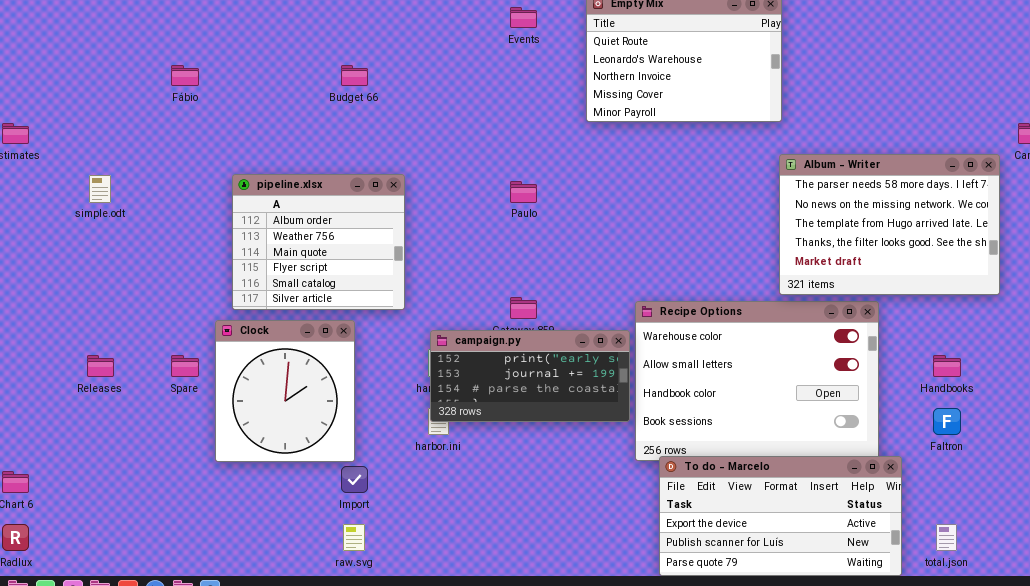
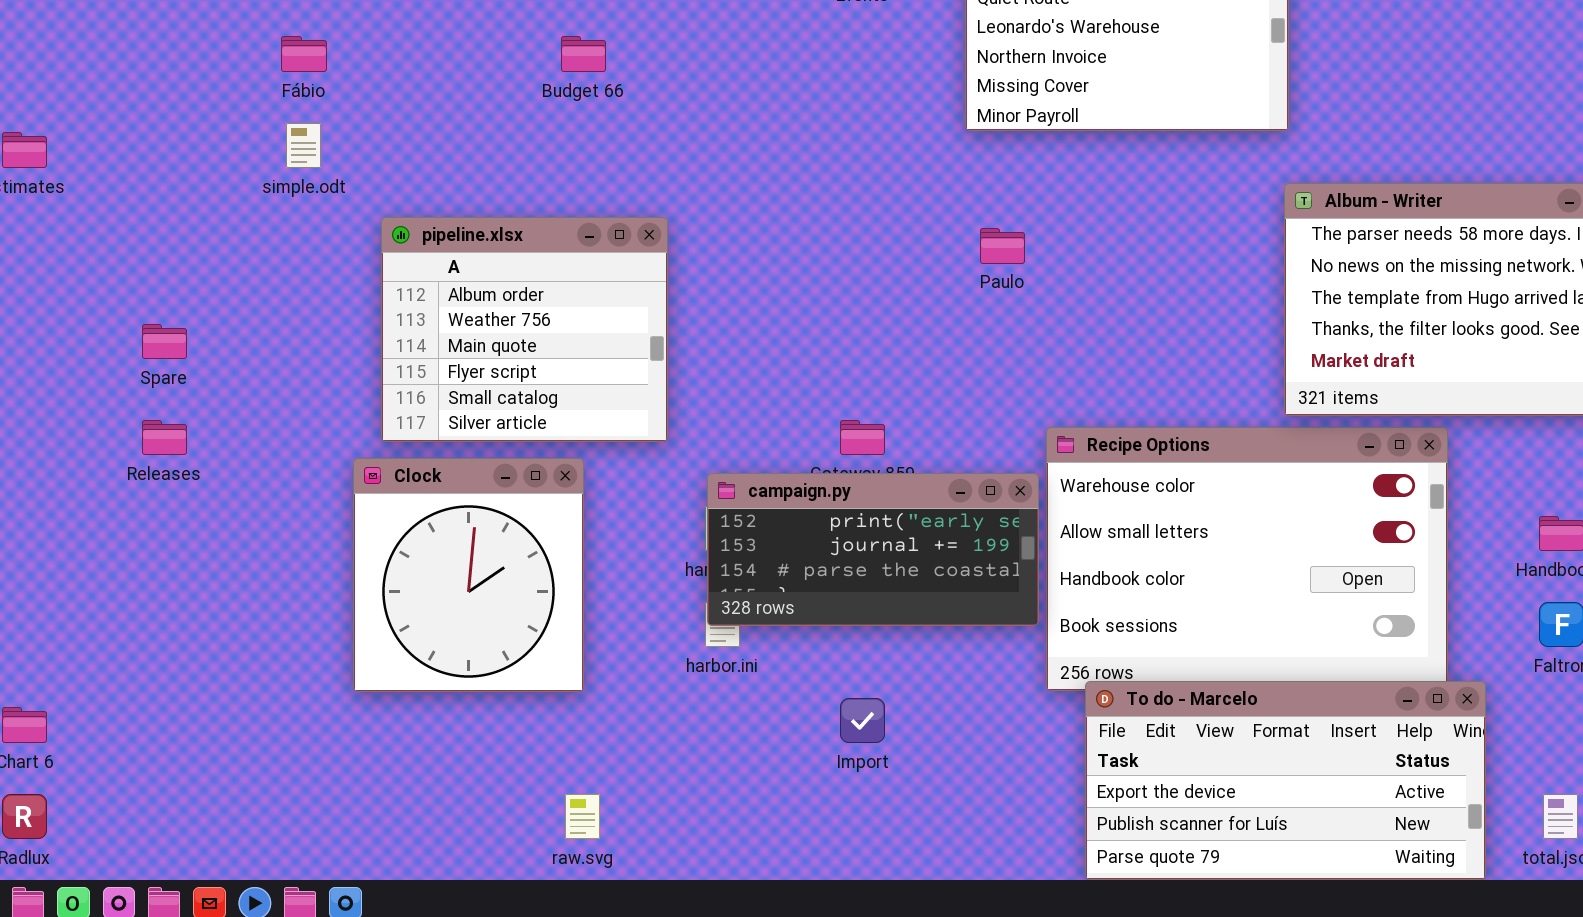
simple.odt: [89,175,111,203] -> [286,123,321,168], moved
Paulo: [510,181,537,203] -> [980,228,1025,264], moved
Releases: [87,355,114,377] -> [142,420,187,455], moved
Spare: [171,355,199,377] -> [142,324,187,359], moved
Import: [341,466,368,493] -> [840,698,885,743], moved

